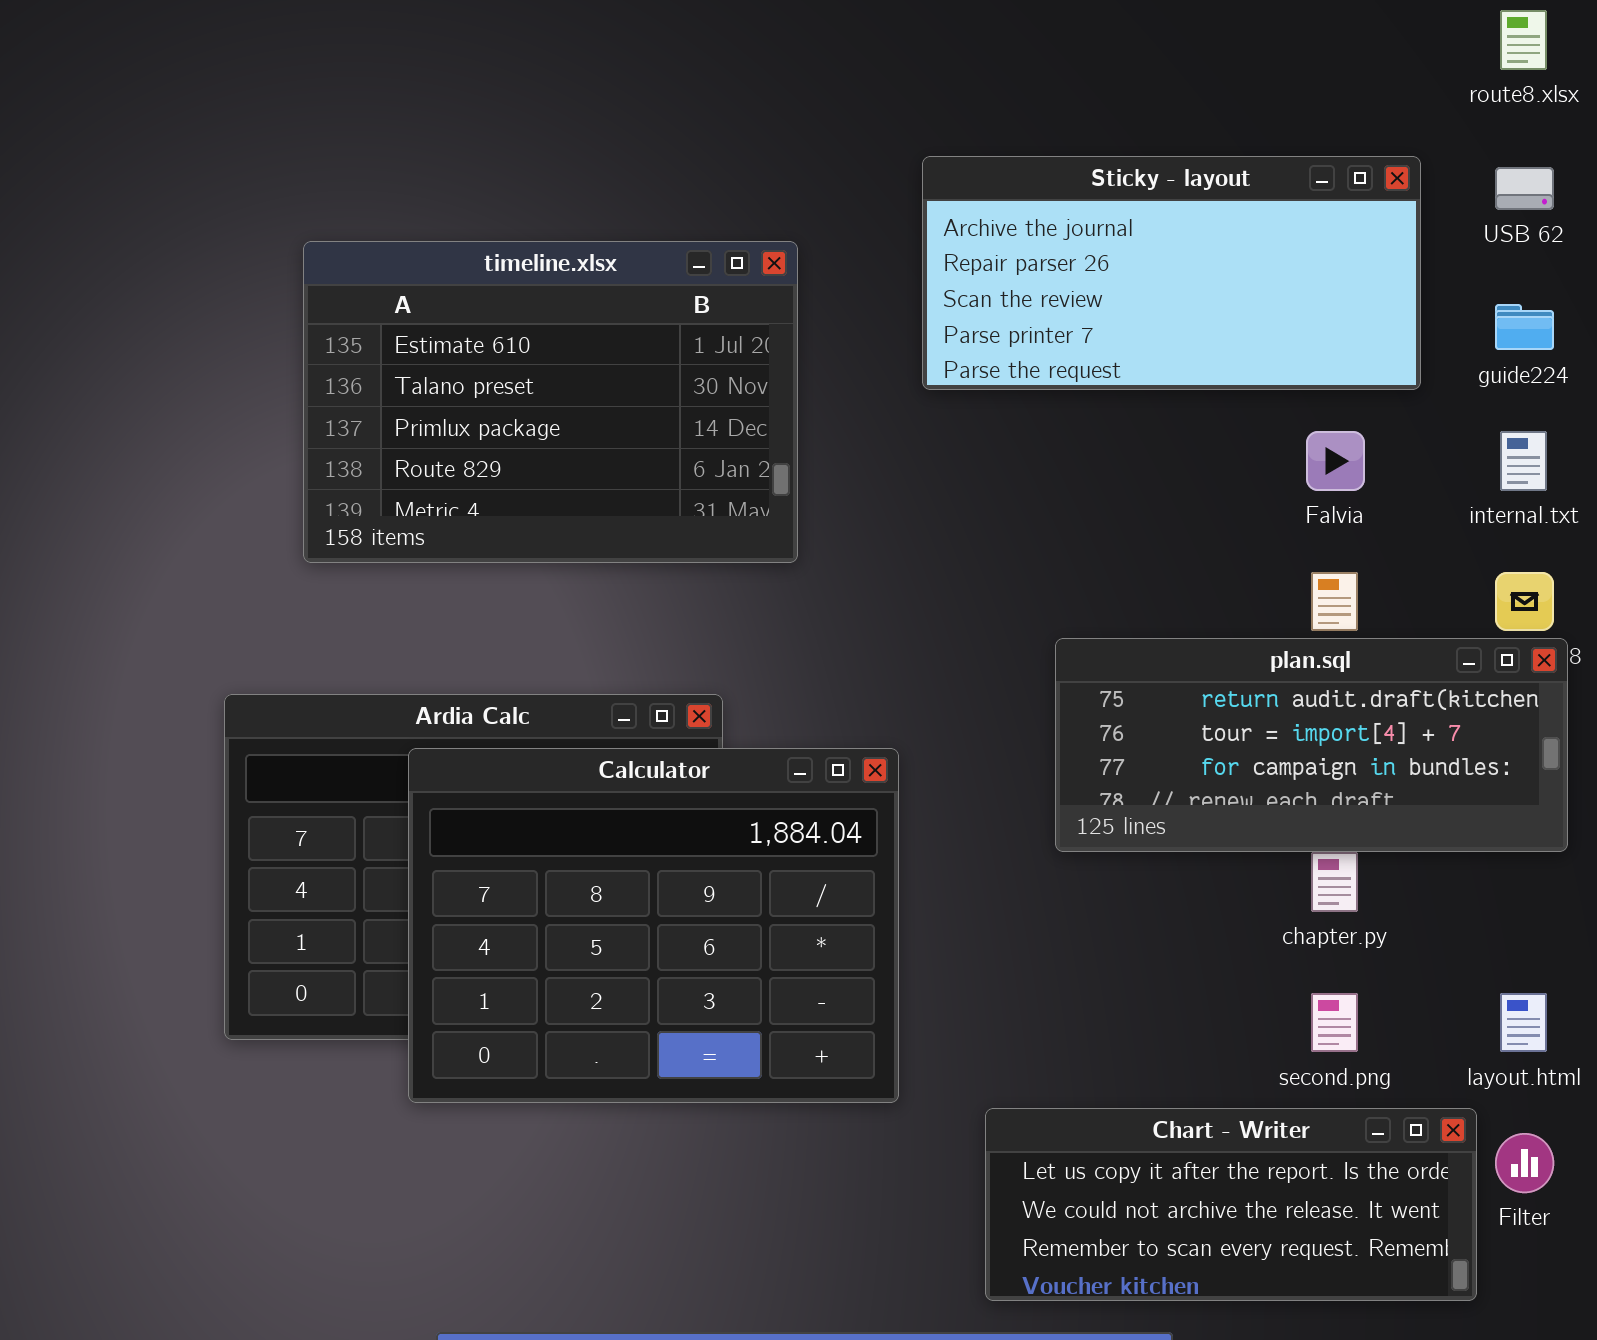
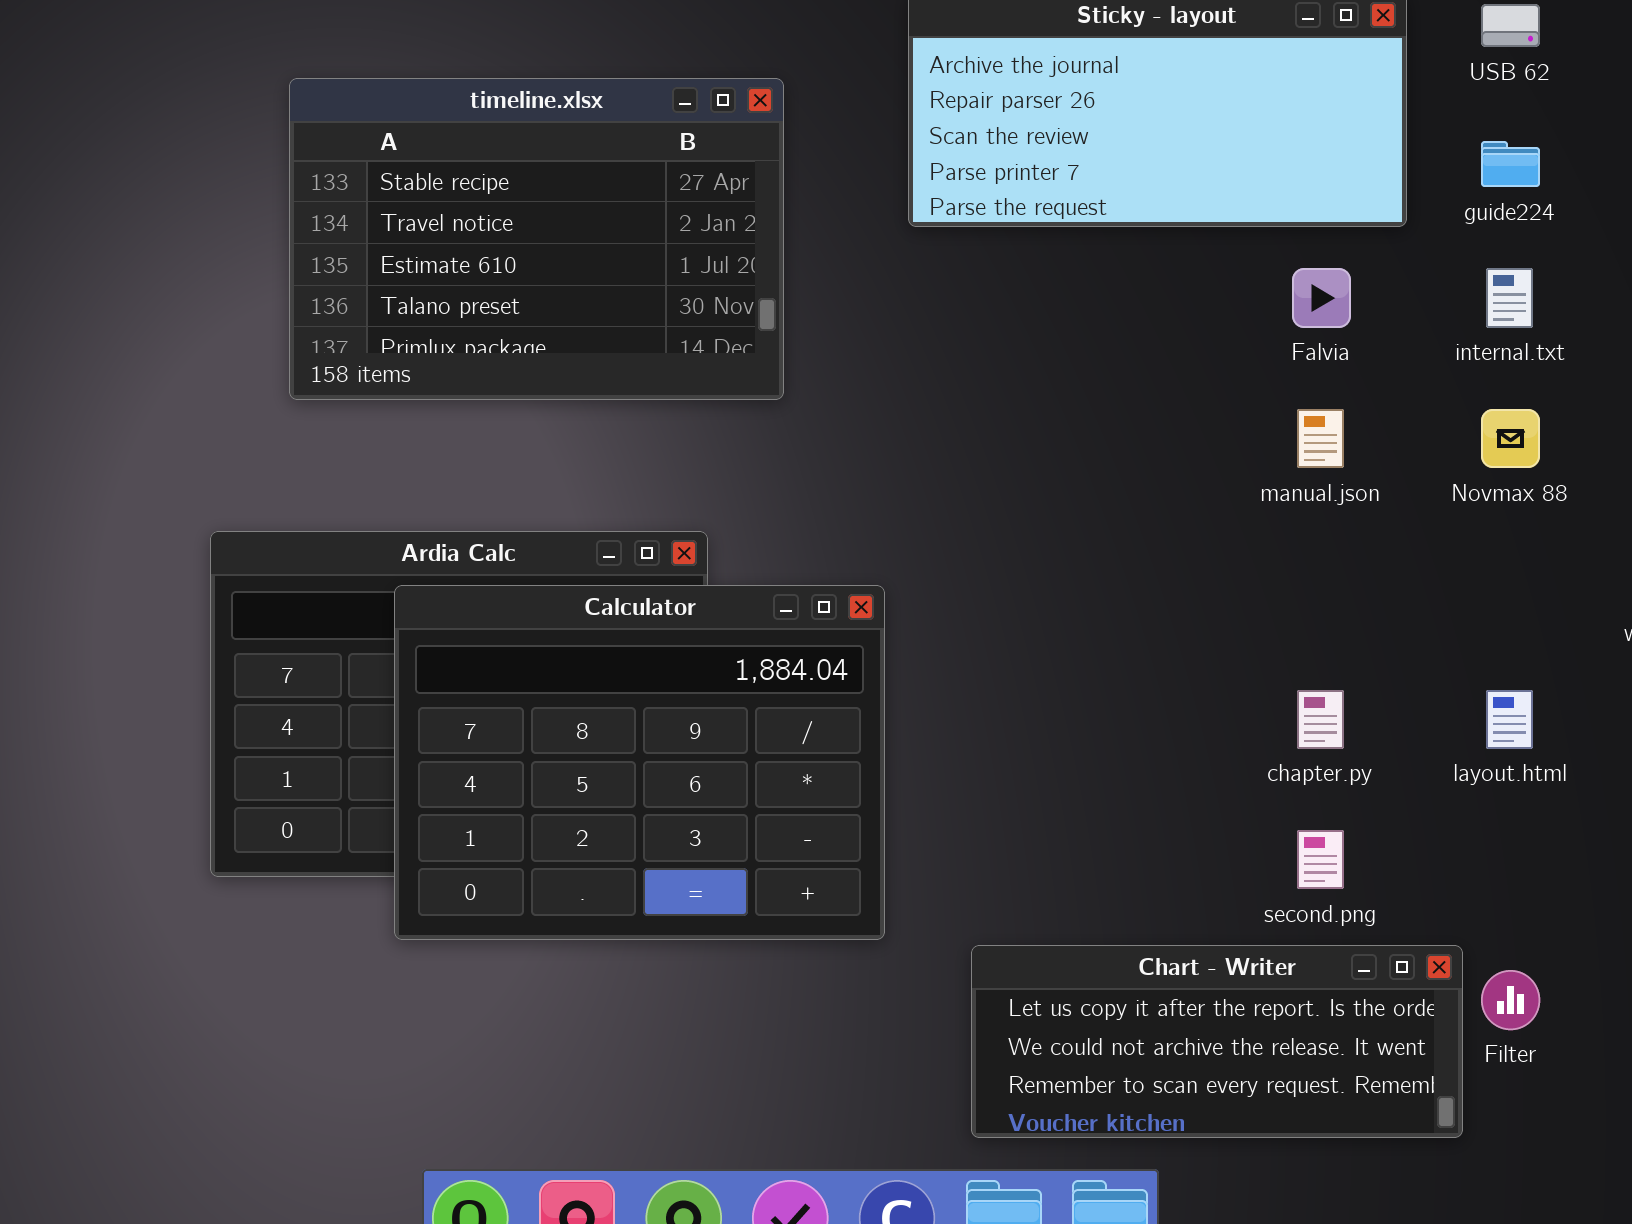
timeline.xlsx: [303,241,798,563] -> [289,78,784,400], scrolled up 2 rows
plan.sql: [1055,638,1568,852] -> none, closed
layout.html: [1500,993,1547,1052] -> [1486,690,1533,749], moved

